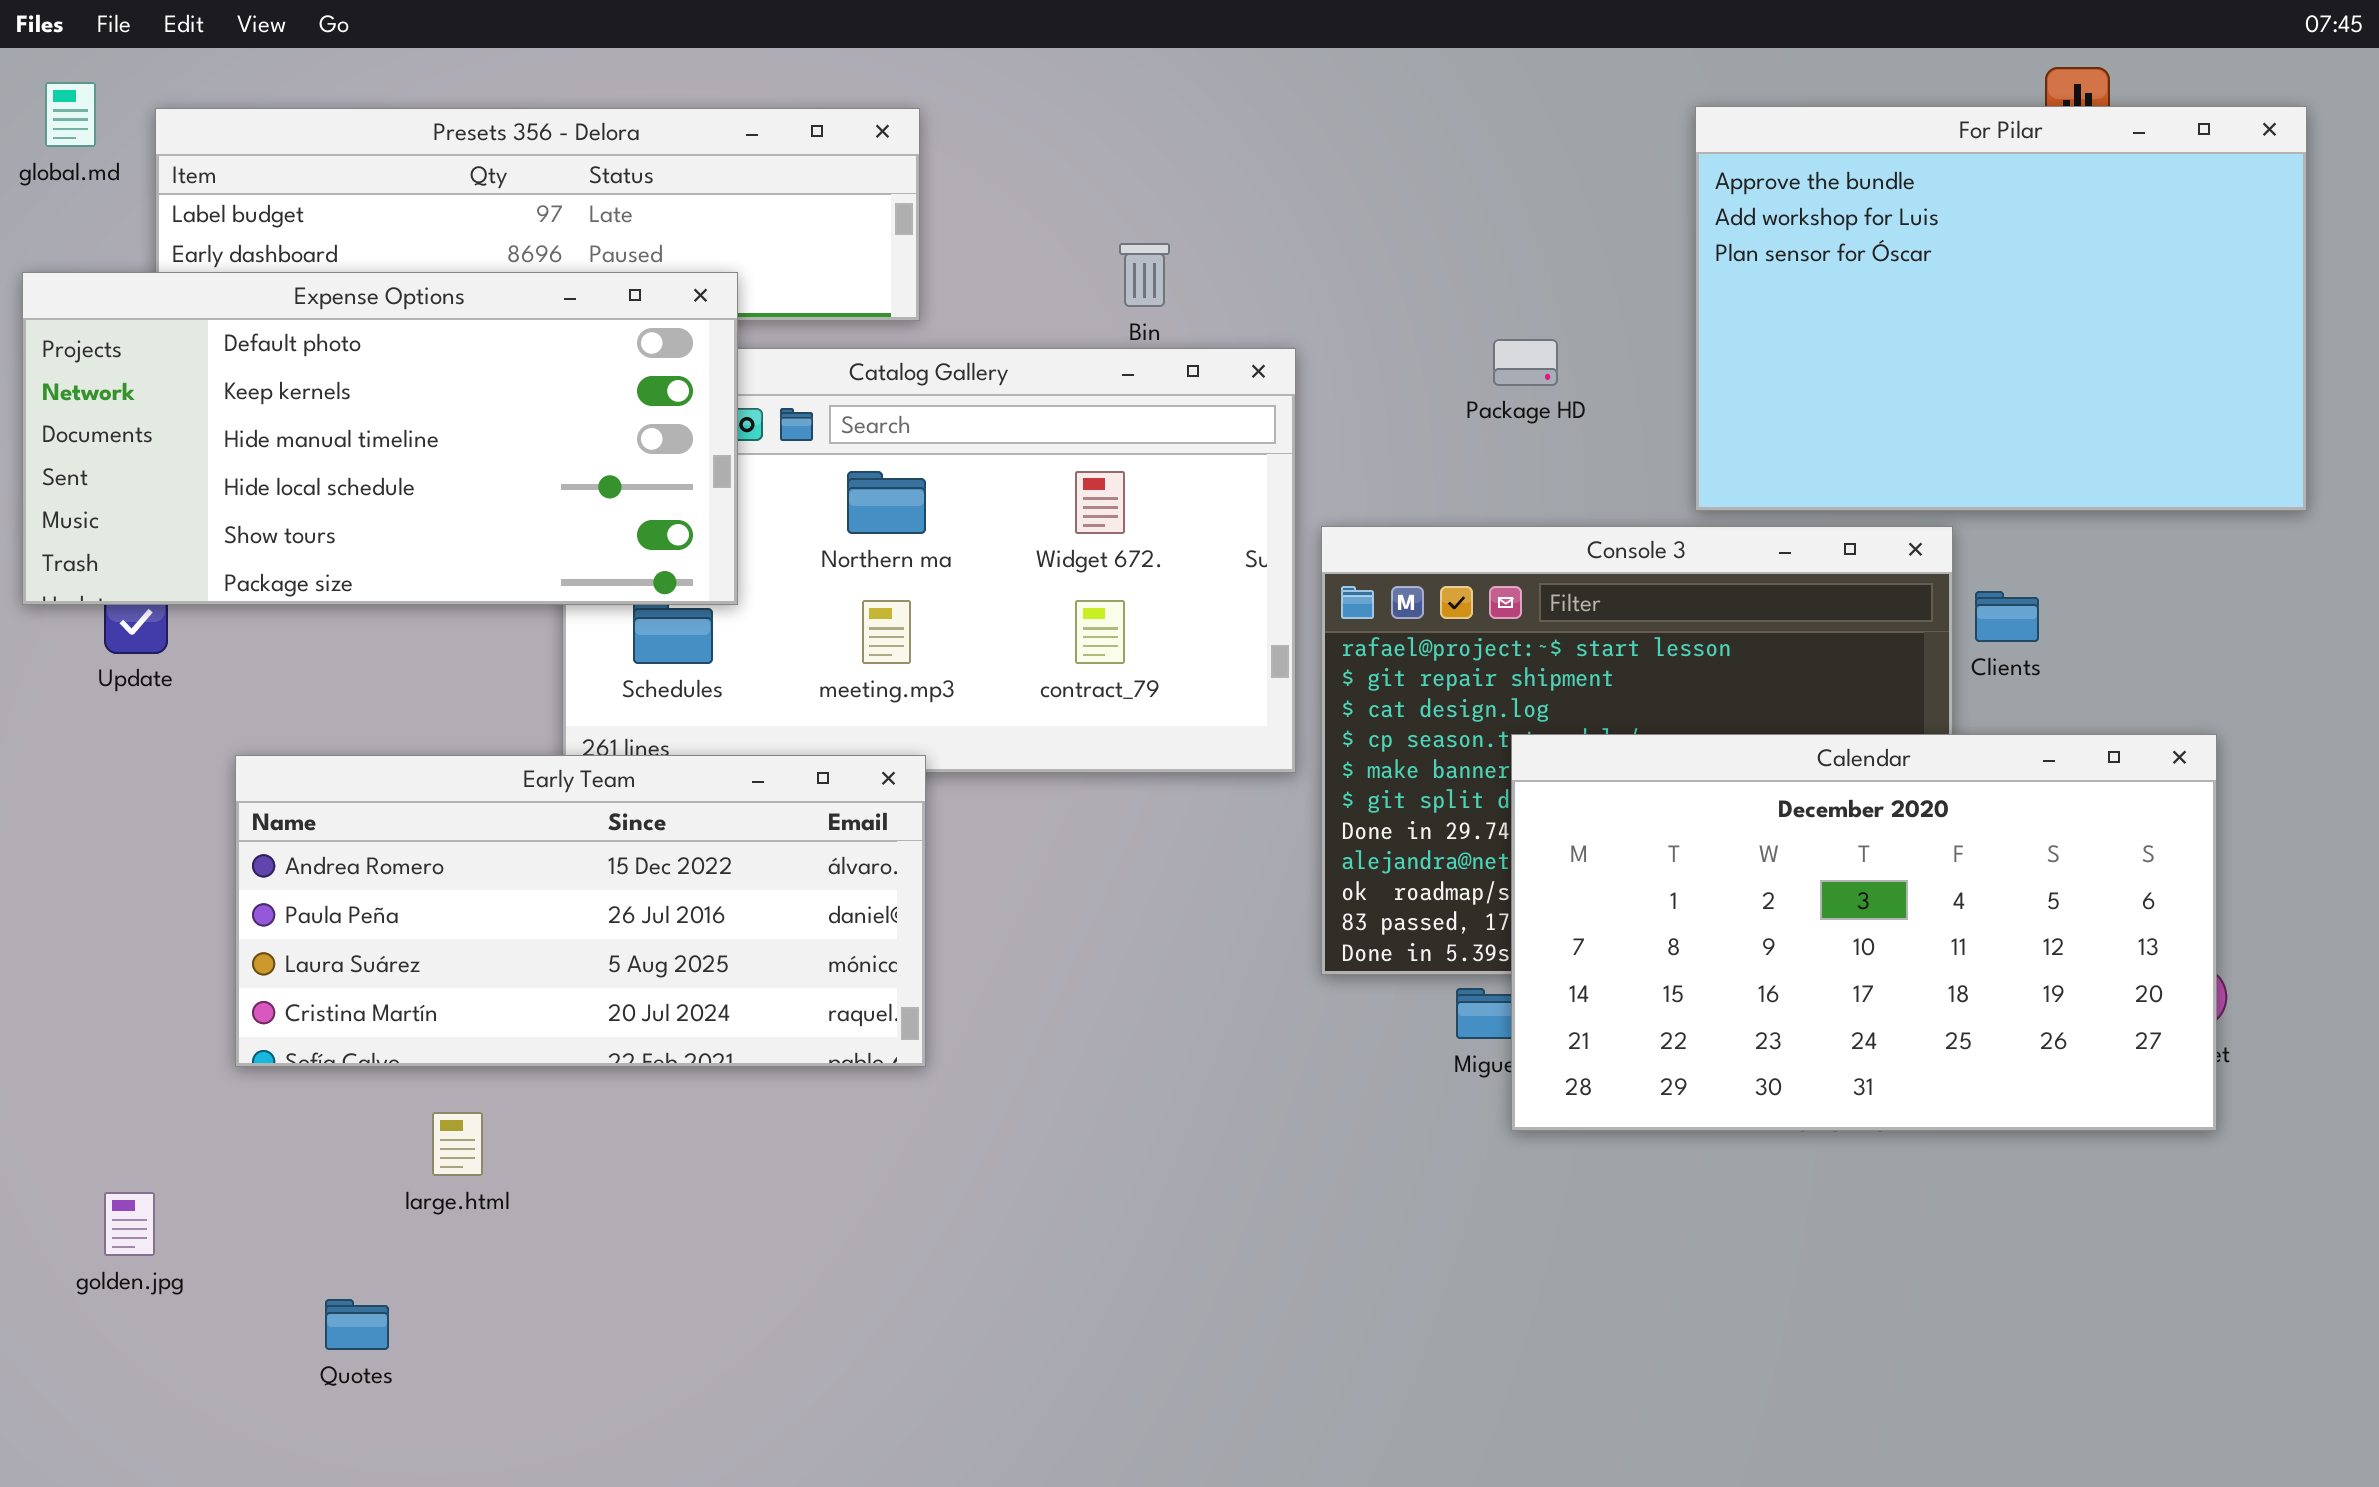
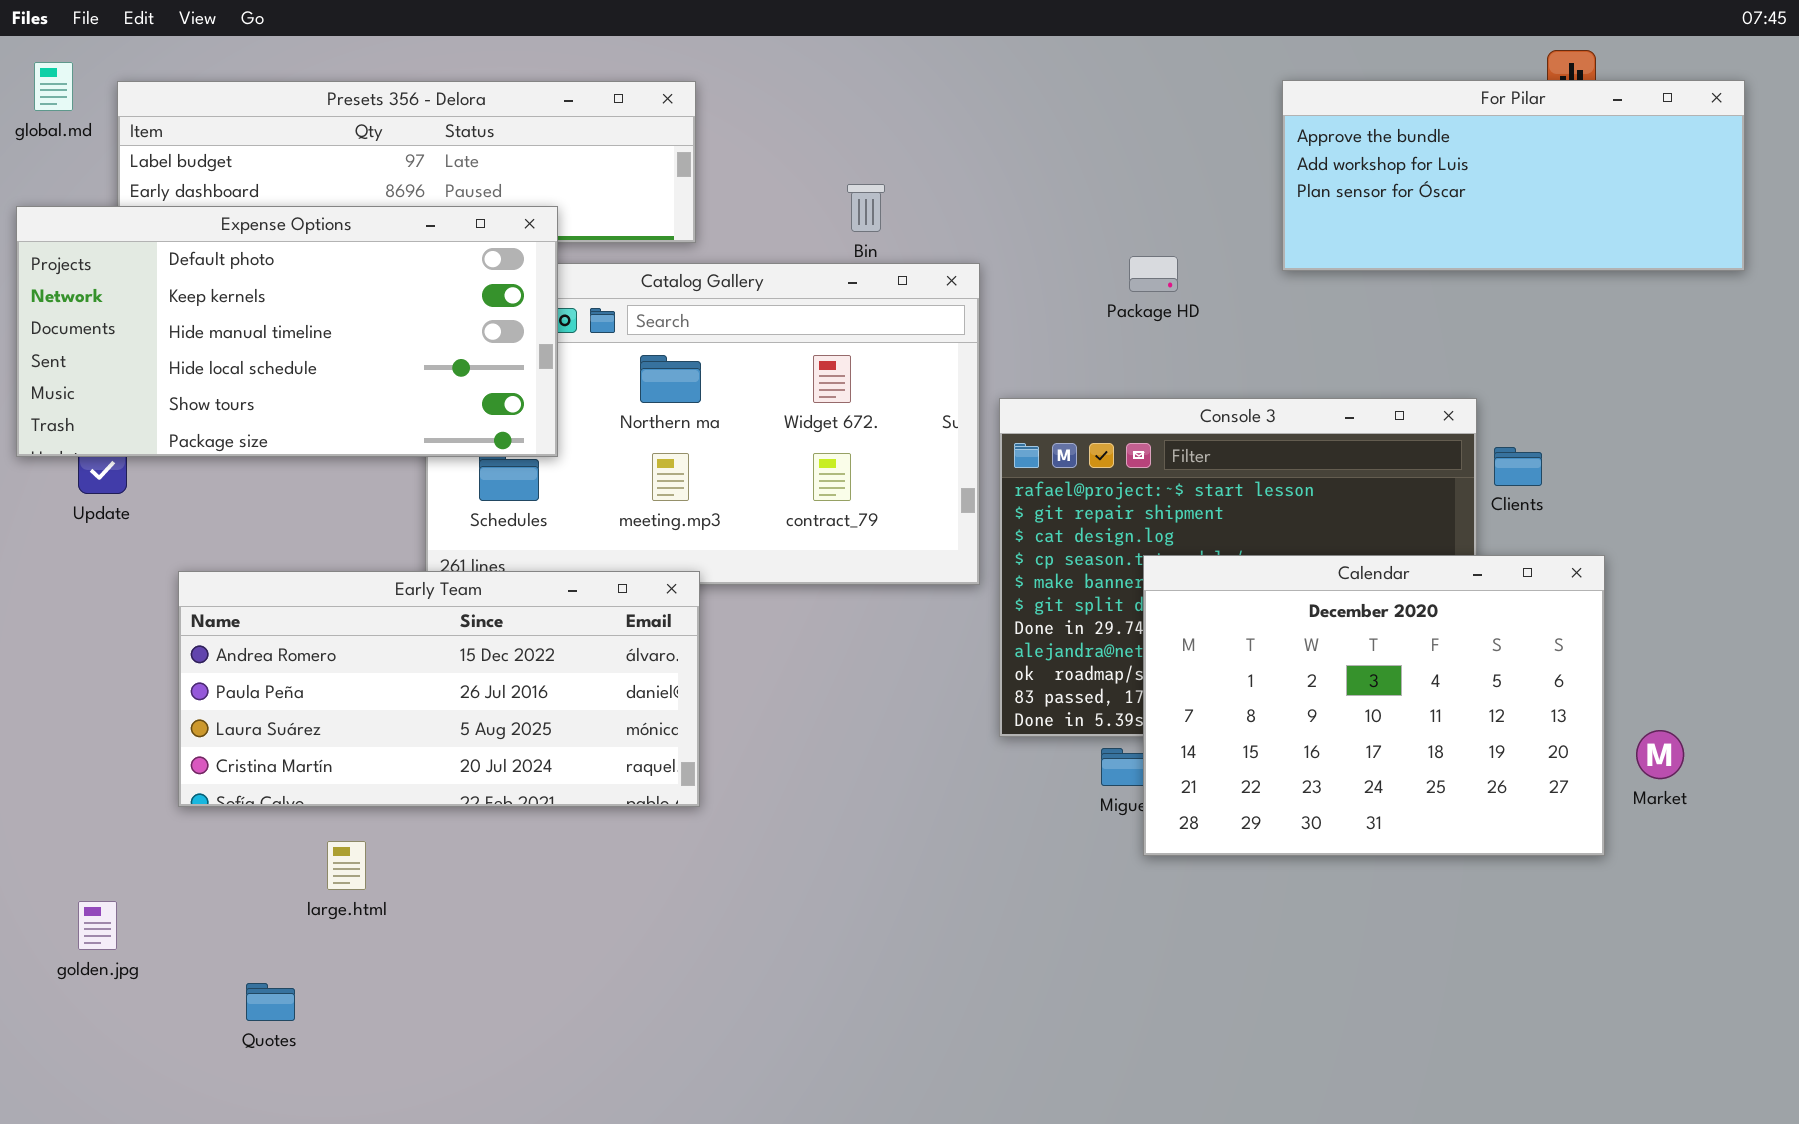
For Pilar: [1695,106,2307,511] -> [1282,80,1745,271], resized
Calendar: [1511,734,2217,1131] -> [1143,555,1605,856], resized

